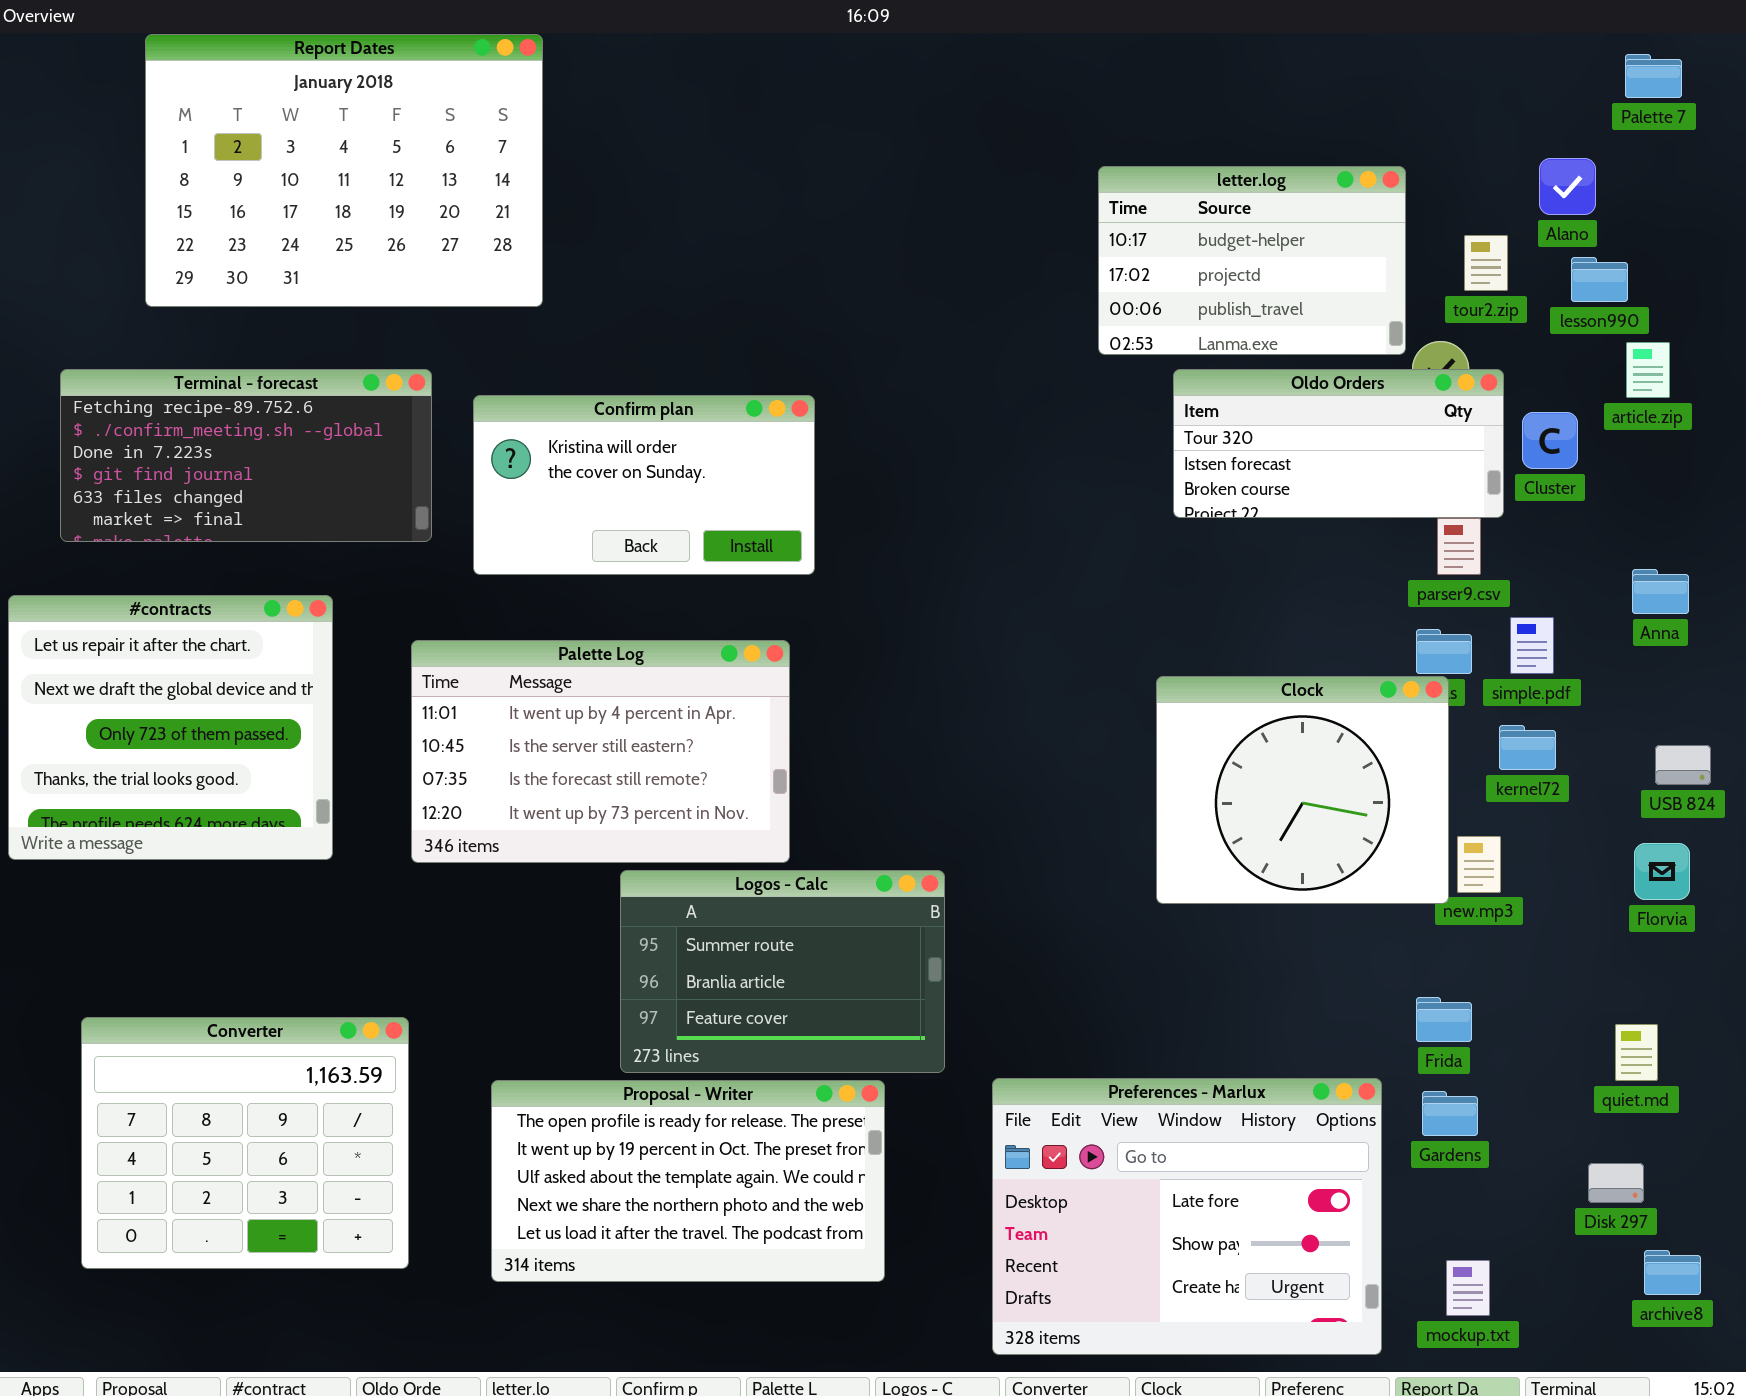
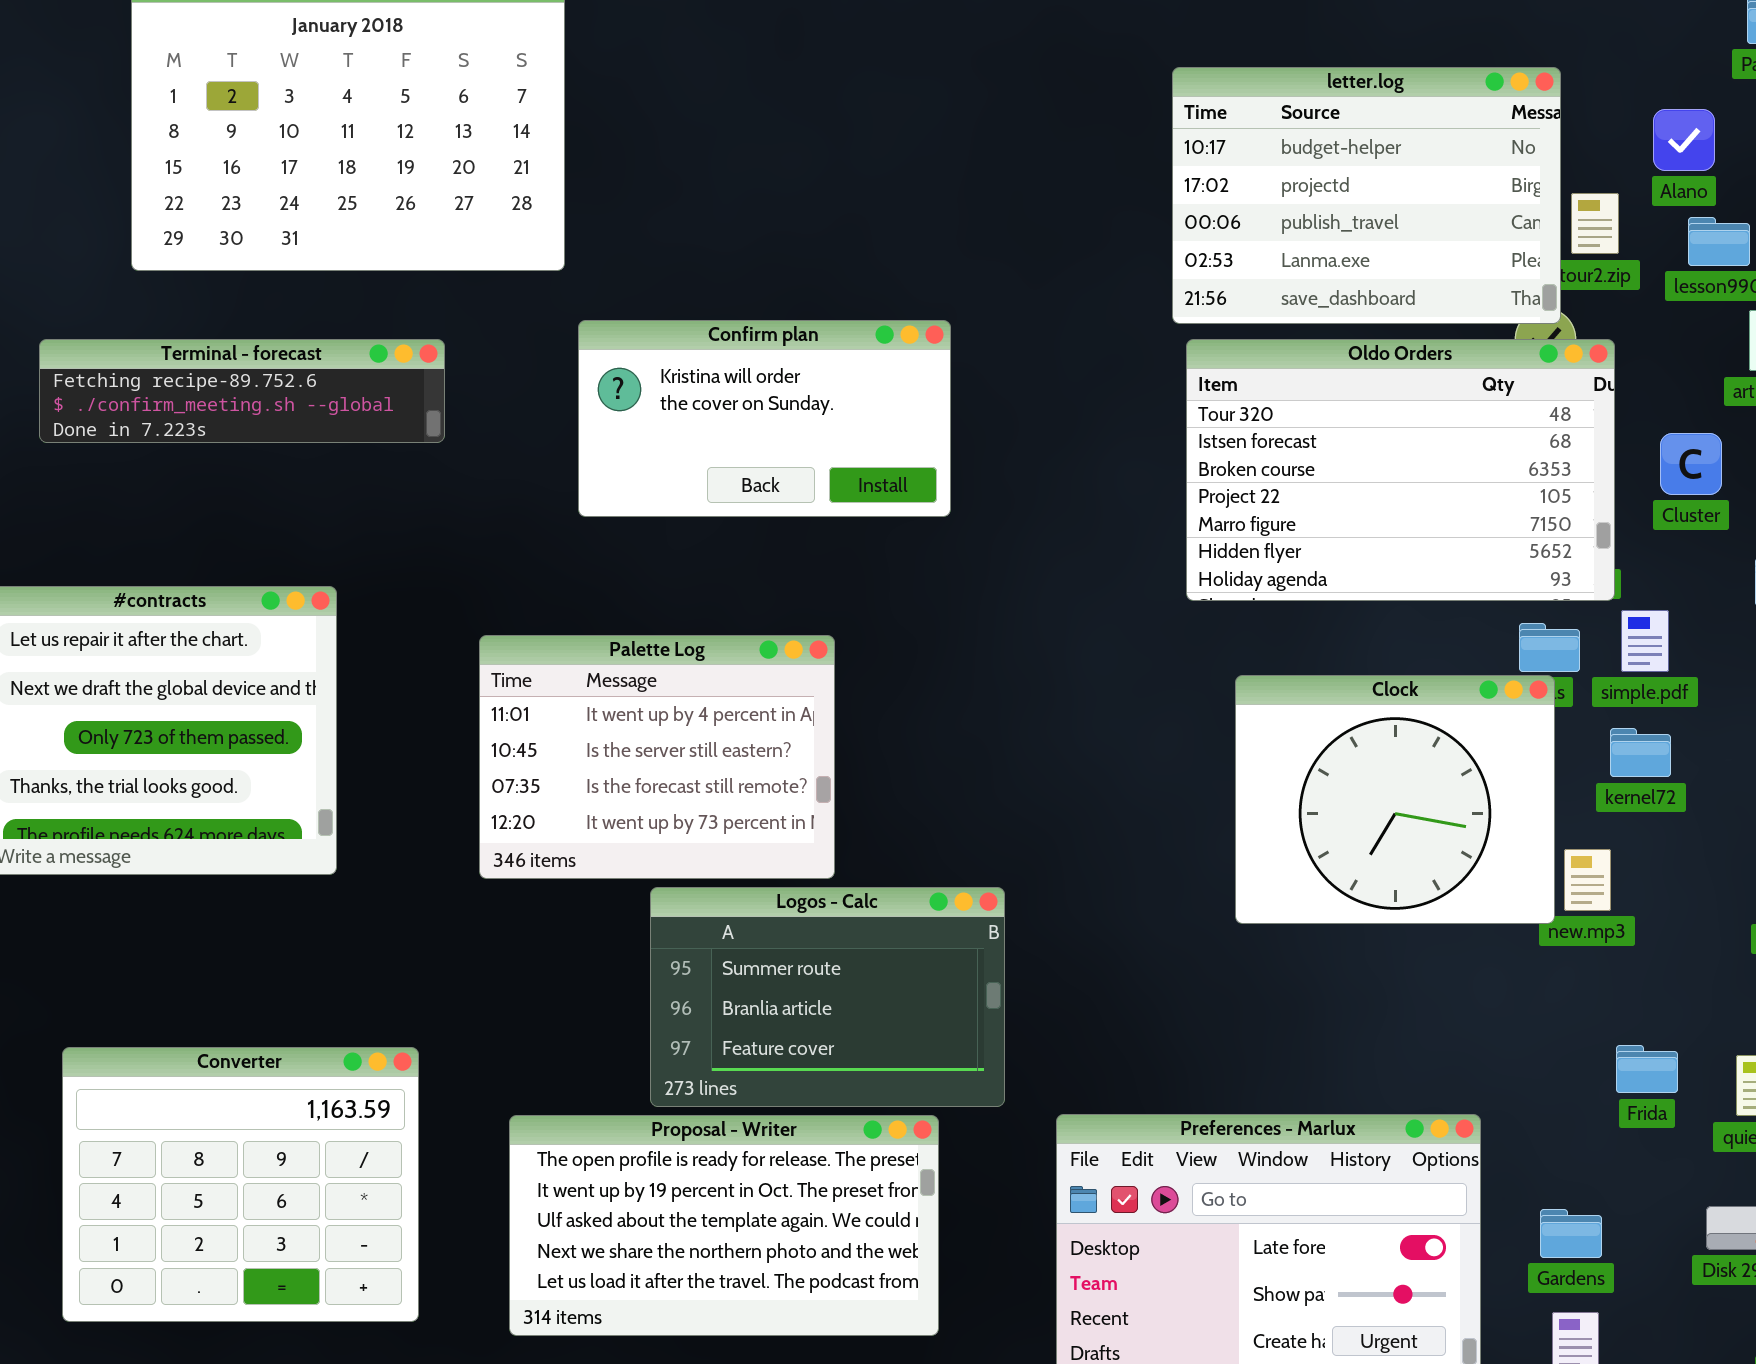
letter.log: [1098,166,1406,355] -> [1172,67,1561,324], resized
Terminal - forecast: [60,369,432,542] -> [39,339,445,443], resized
Oldo Orders: [1173,369,1504,518] -> [1186,339,1615,601], resized
Confirm plan: [473,395,815,575] -> [578,320,951,517], moved
Cluster: [1522,412,1578,469] -> [1660,433,1722,495], moved
Palette Log: [411,640,790,863] -> [479,635,835,879], resized
Frida: [1416,997,1472,1042] -> [1616,1045,1678,1093], moved
Gardens: [1422,1091,1478,1136] -> [1540,1209,1602,1258], moved

